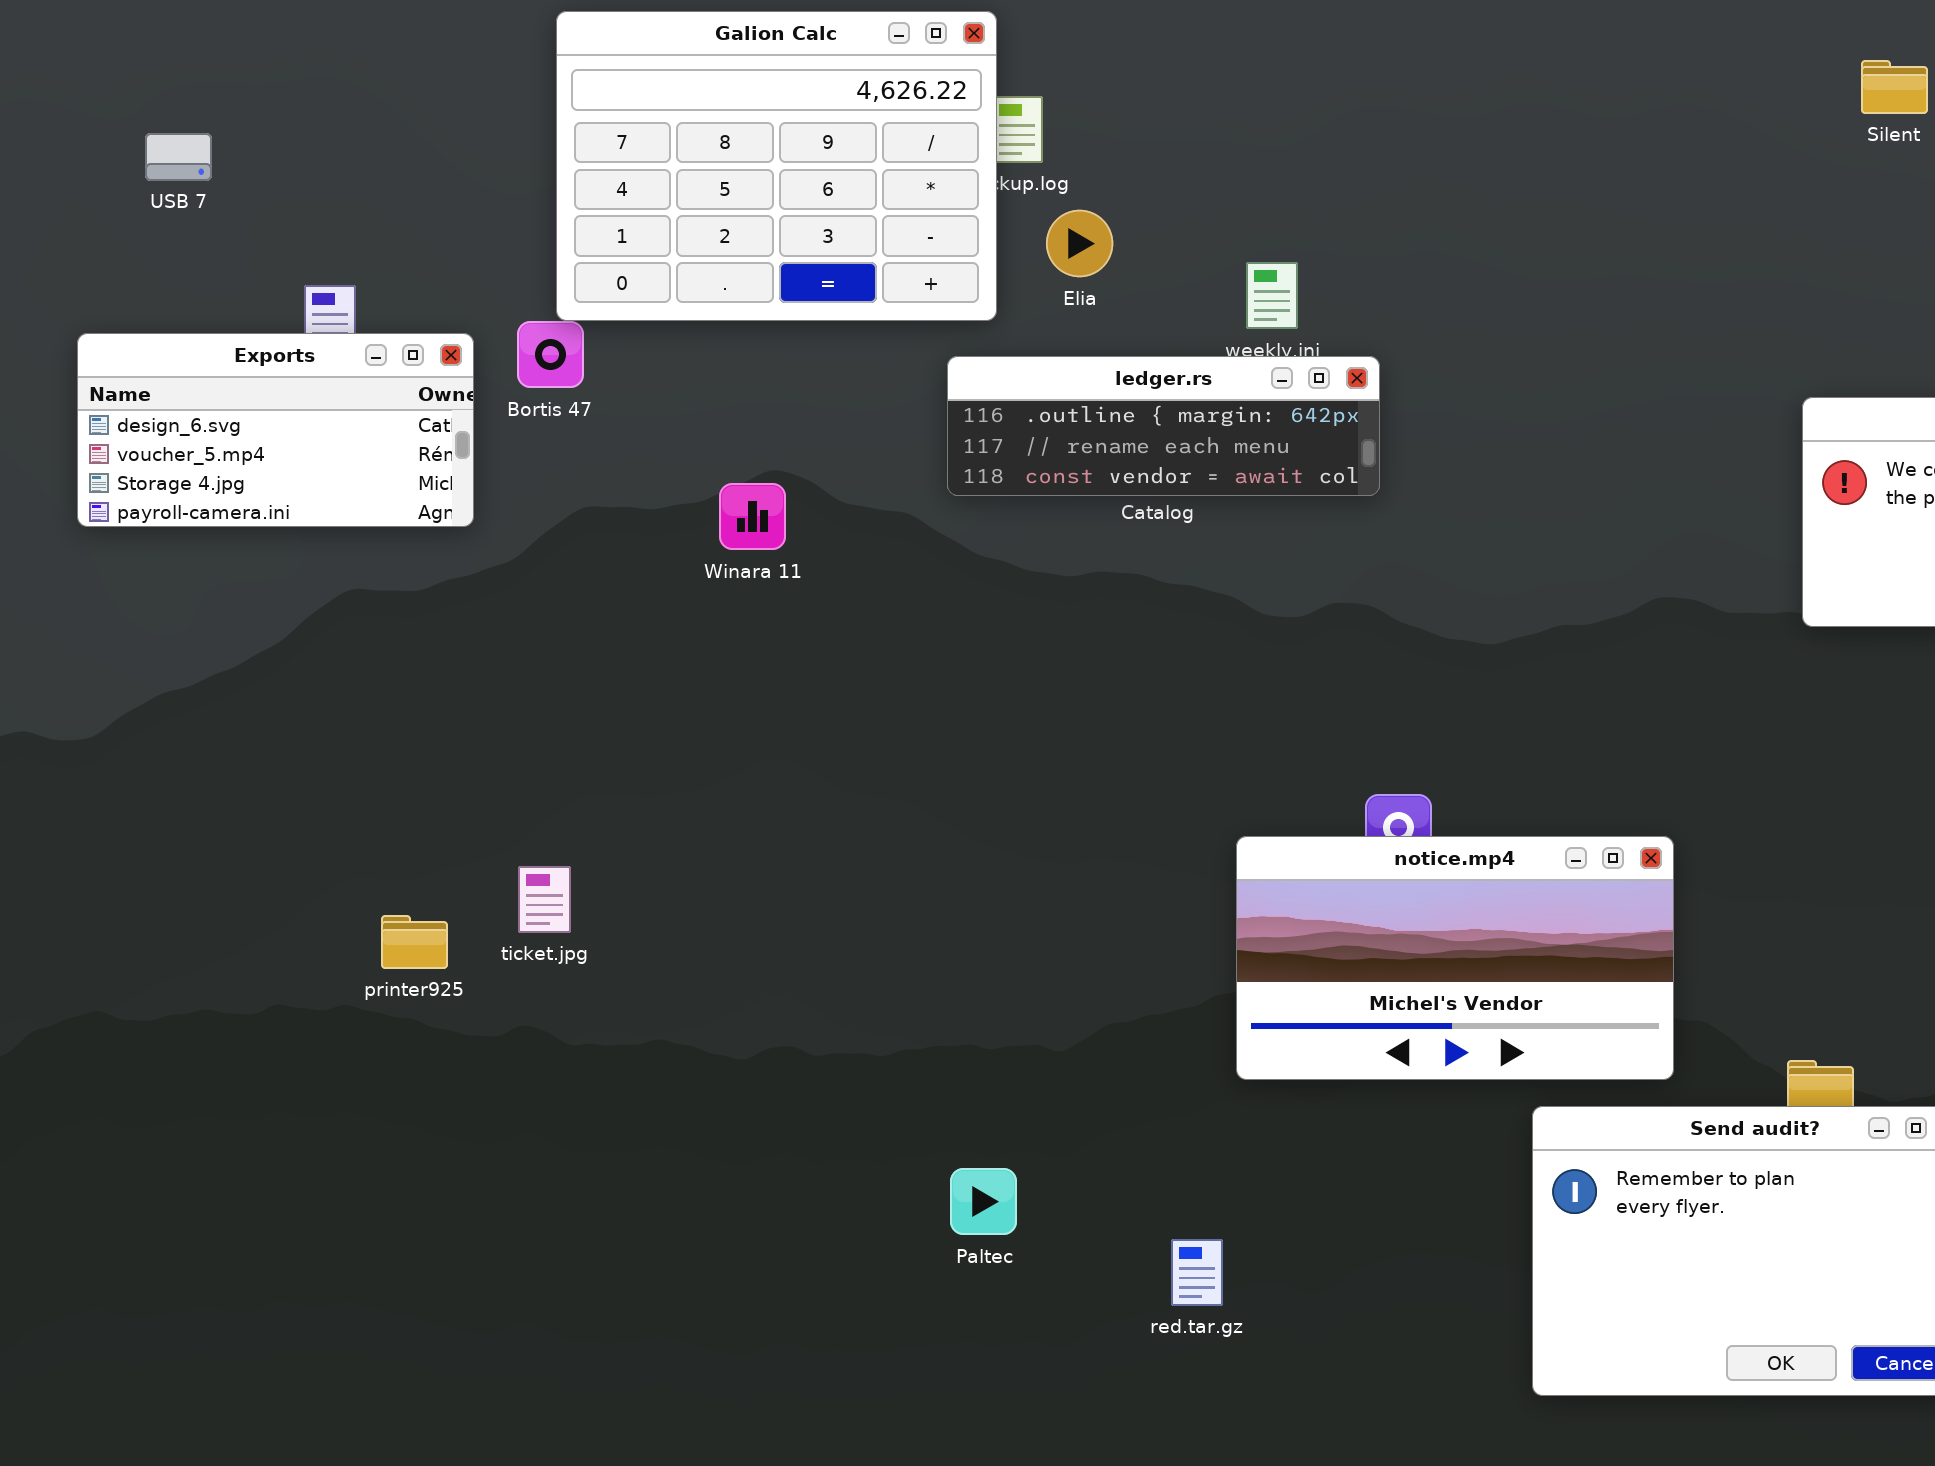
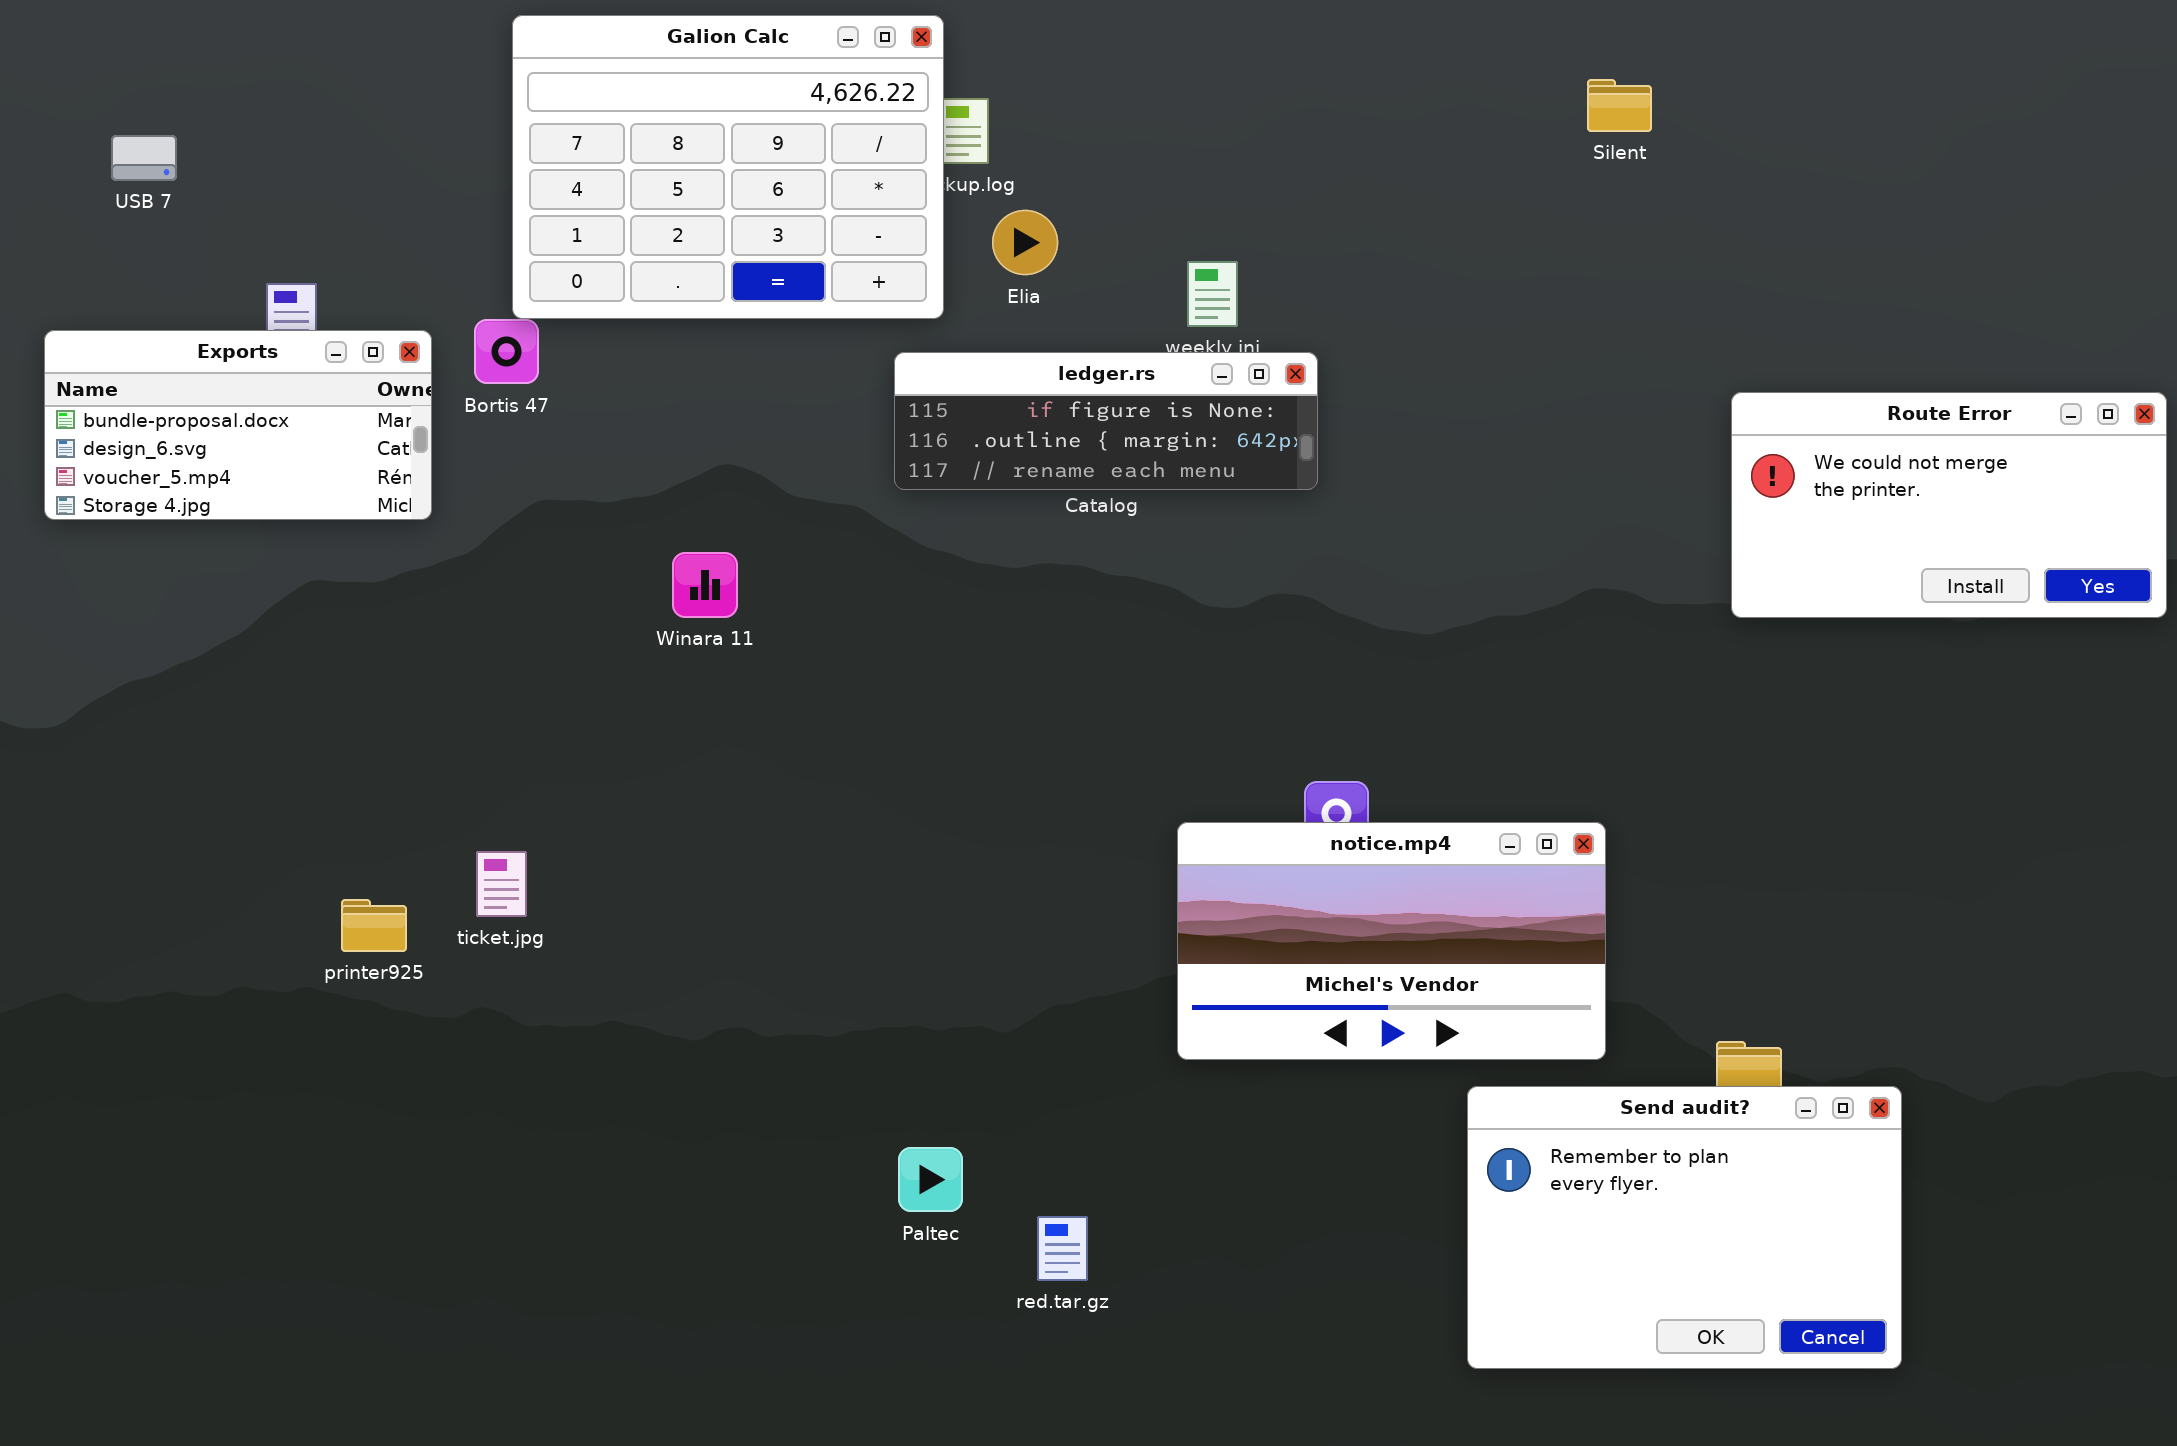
Silent: [1861,60,1928,114] -> [1587,79,1652,132], moved
Exports: [77,333,474,527] -> [44,330,432,520], scrolled up 1 row
ledger.rs: [947,356,1380,496] -> [894,352,1318,490], scrolled up 1 row
Winara 11: [719,483,786,550] -> [672,552,738,618], moved
red.tar.gz: [1171,1239,1223,1306] -> [1037,1216,1088,1281], moved

